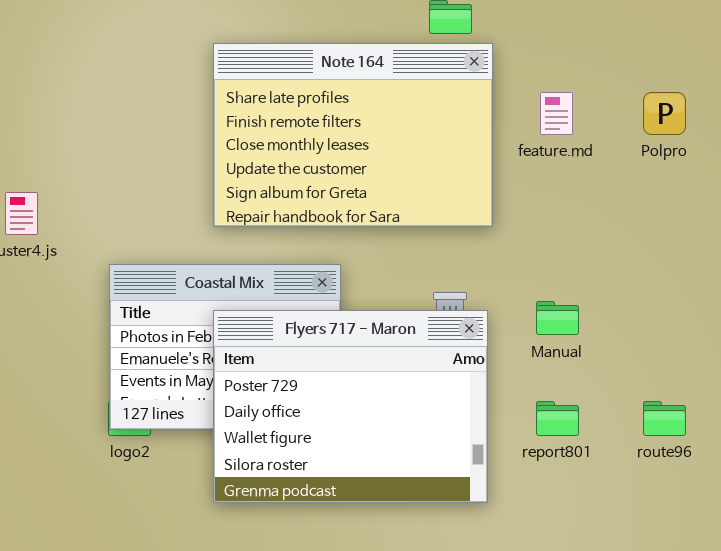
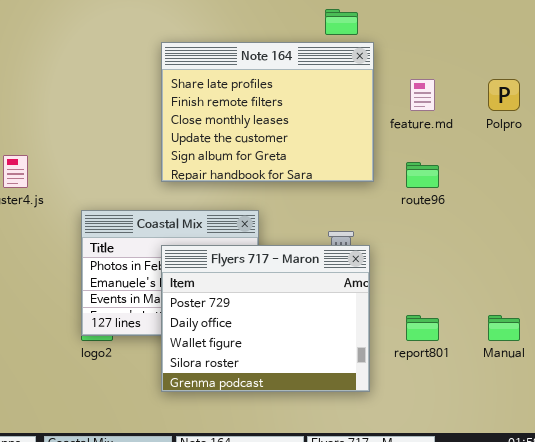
Manual: [536,301,579,335] -> [488,315,520,341], moved
route96: [643,401,686,436] -> [406,162,439,188], moved

